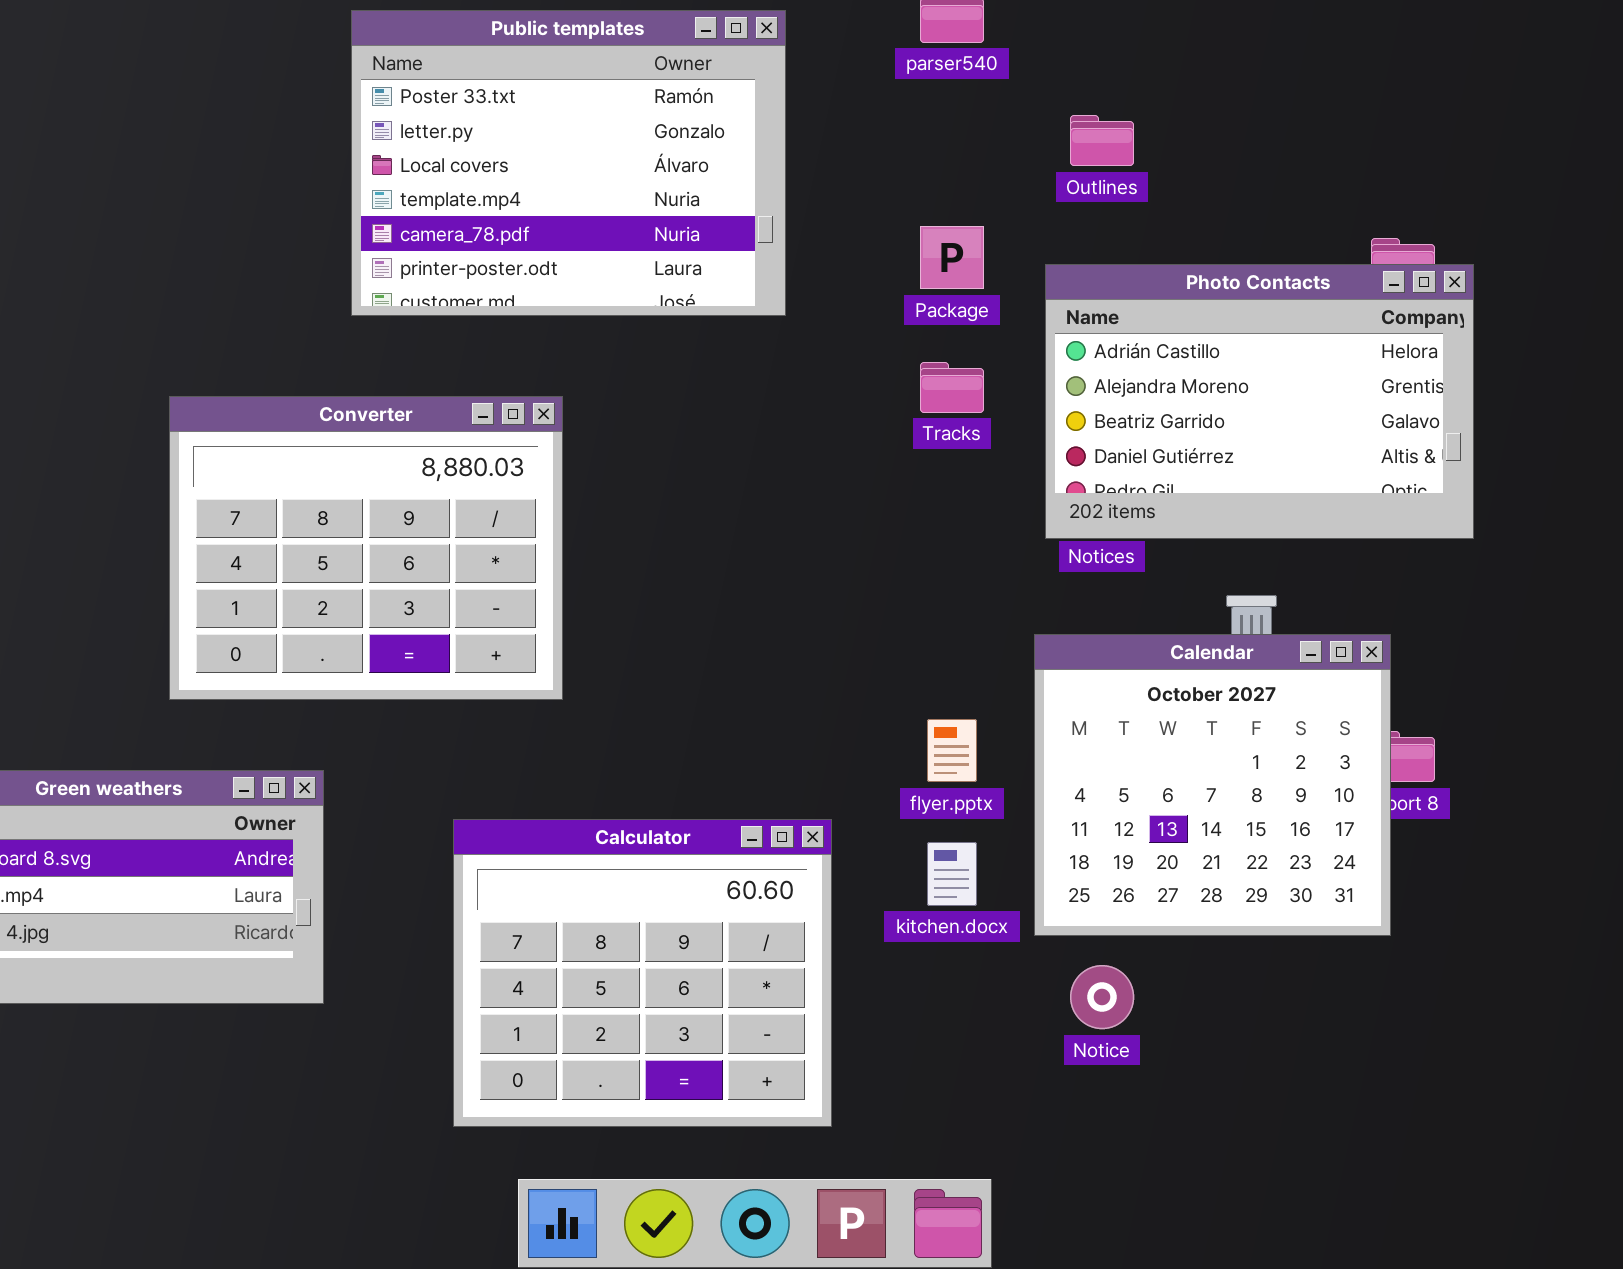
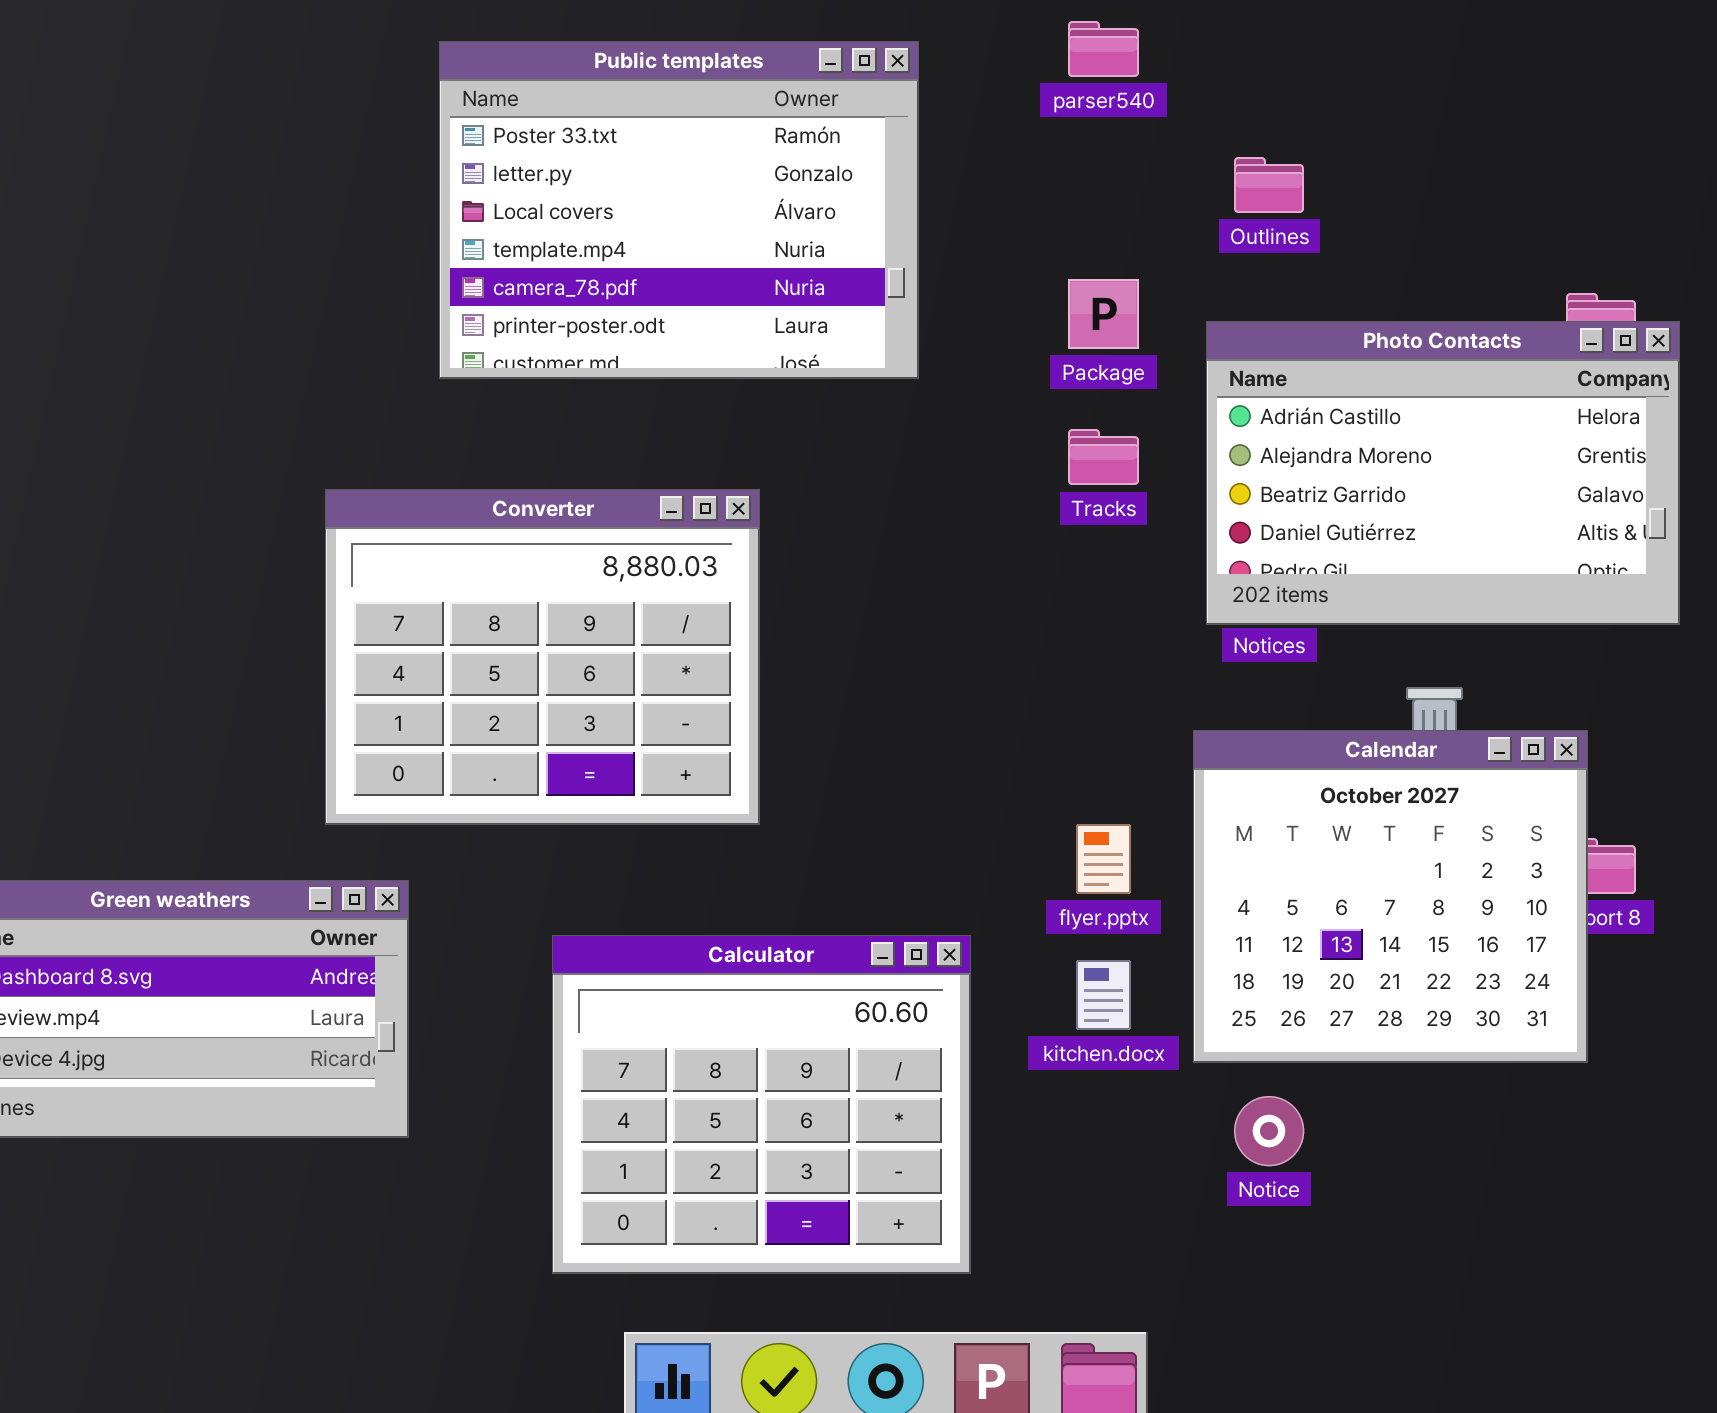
Converter: [169,396,563,700] -> [325,489,760,825], moved

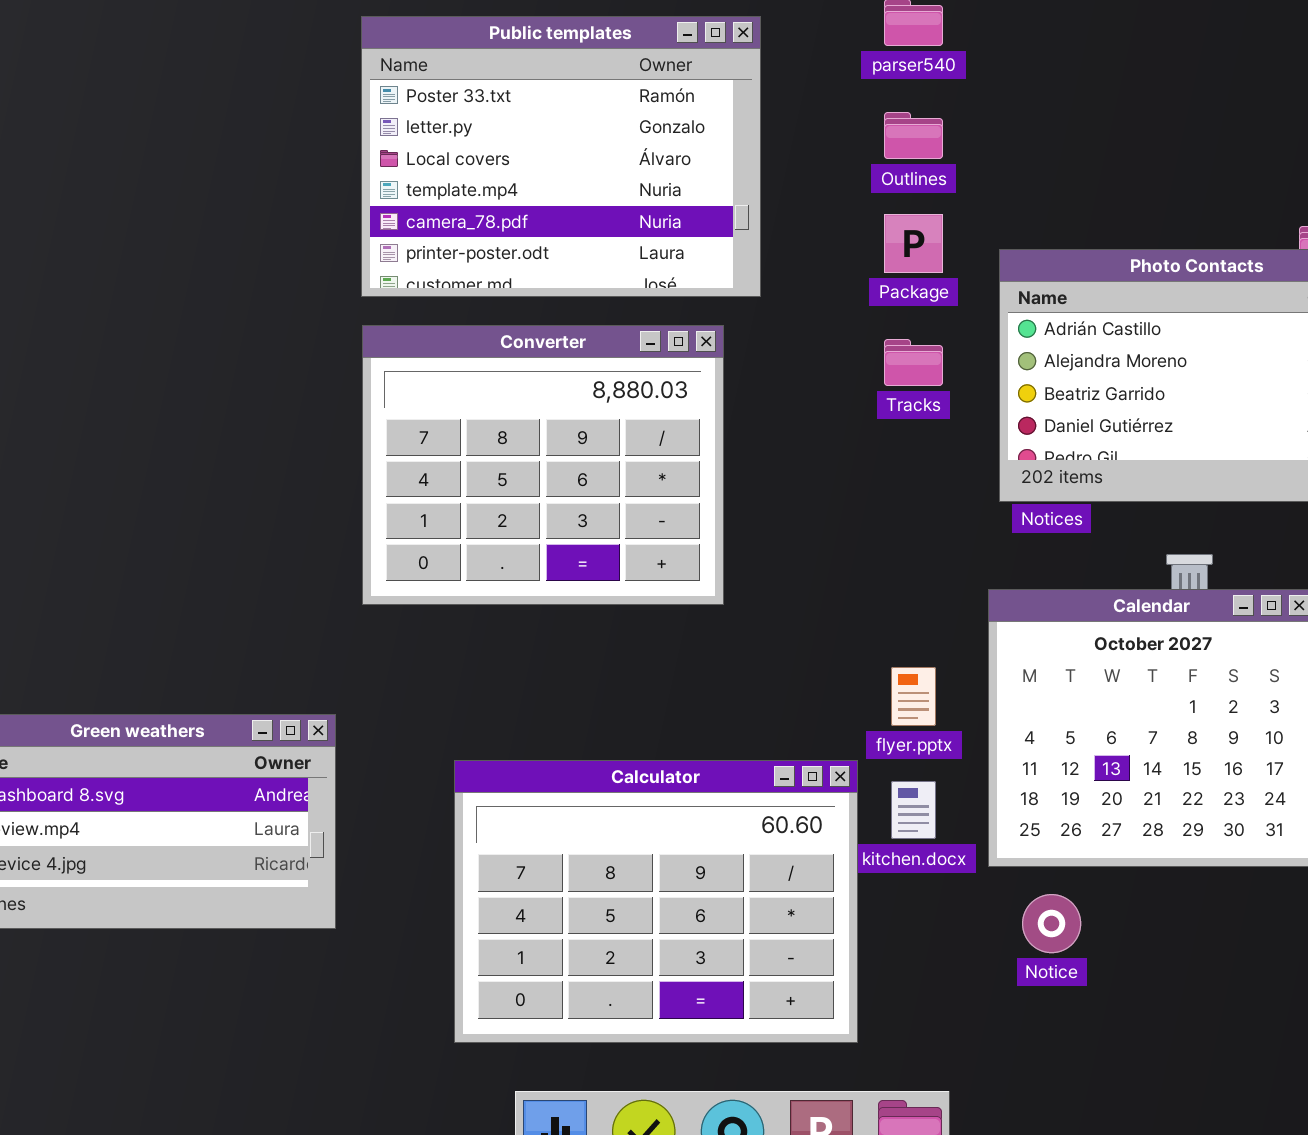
Outlines: [1234,157,1304,213] -> [884,112,943,159], moved
Converter: [325,489,760,825] -> [362,325,724,605], moved
Calculator: [552,935,971,1274] -> [454,760,858,1043], resized

